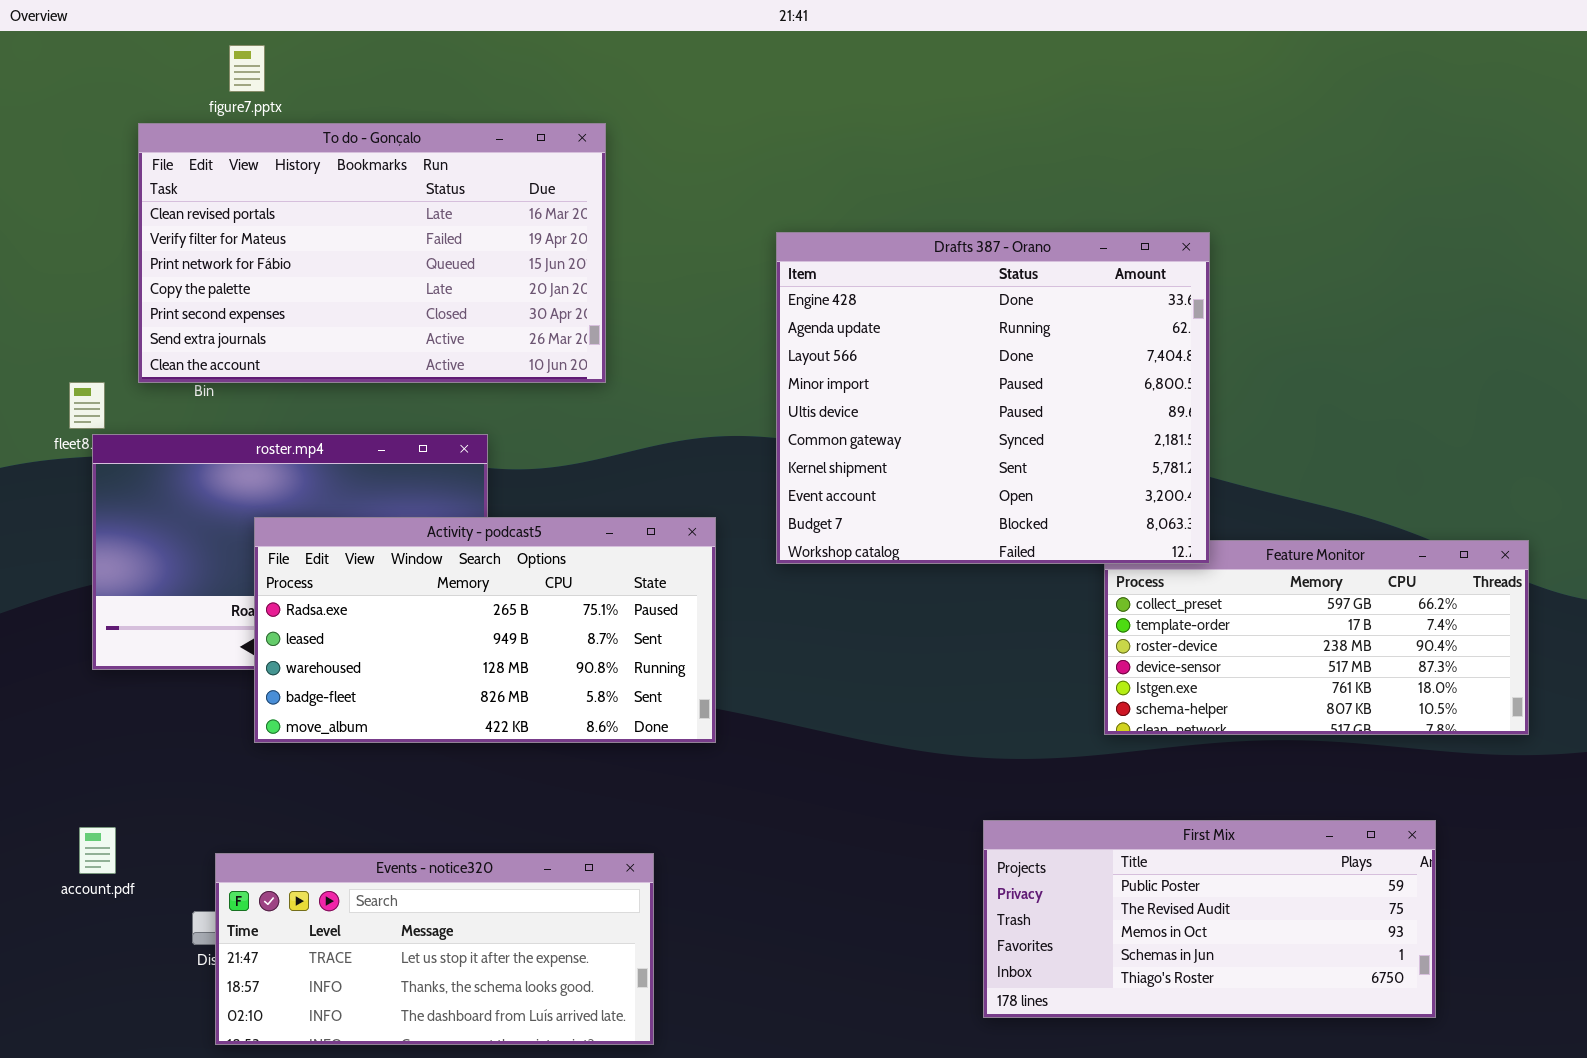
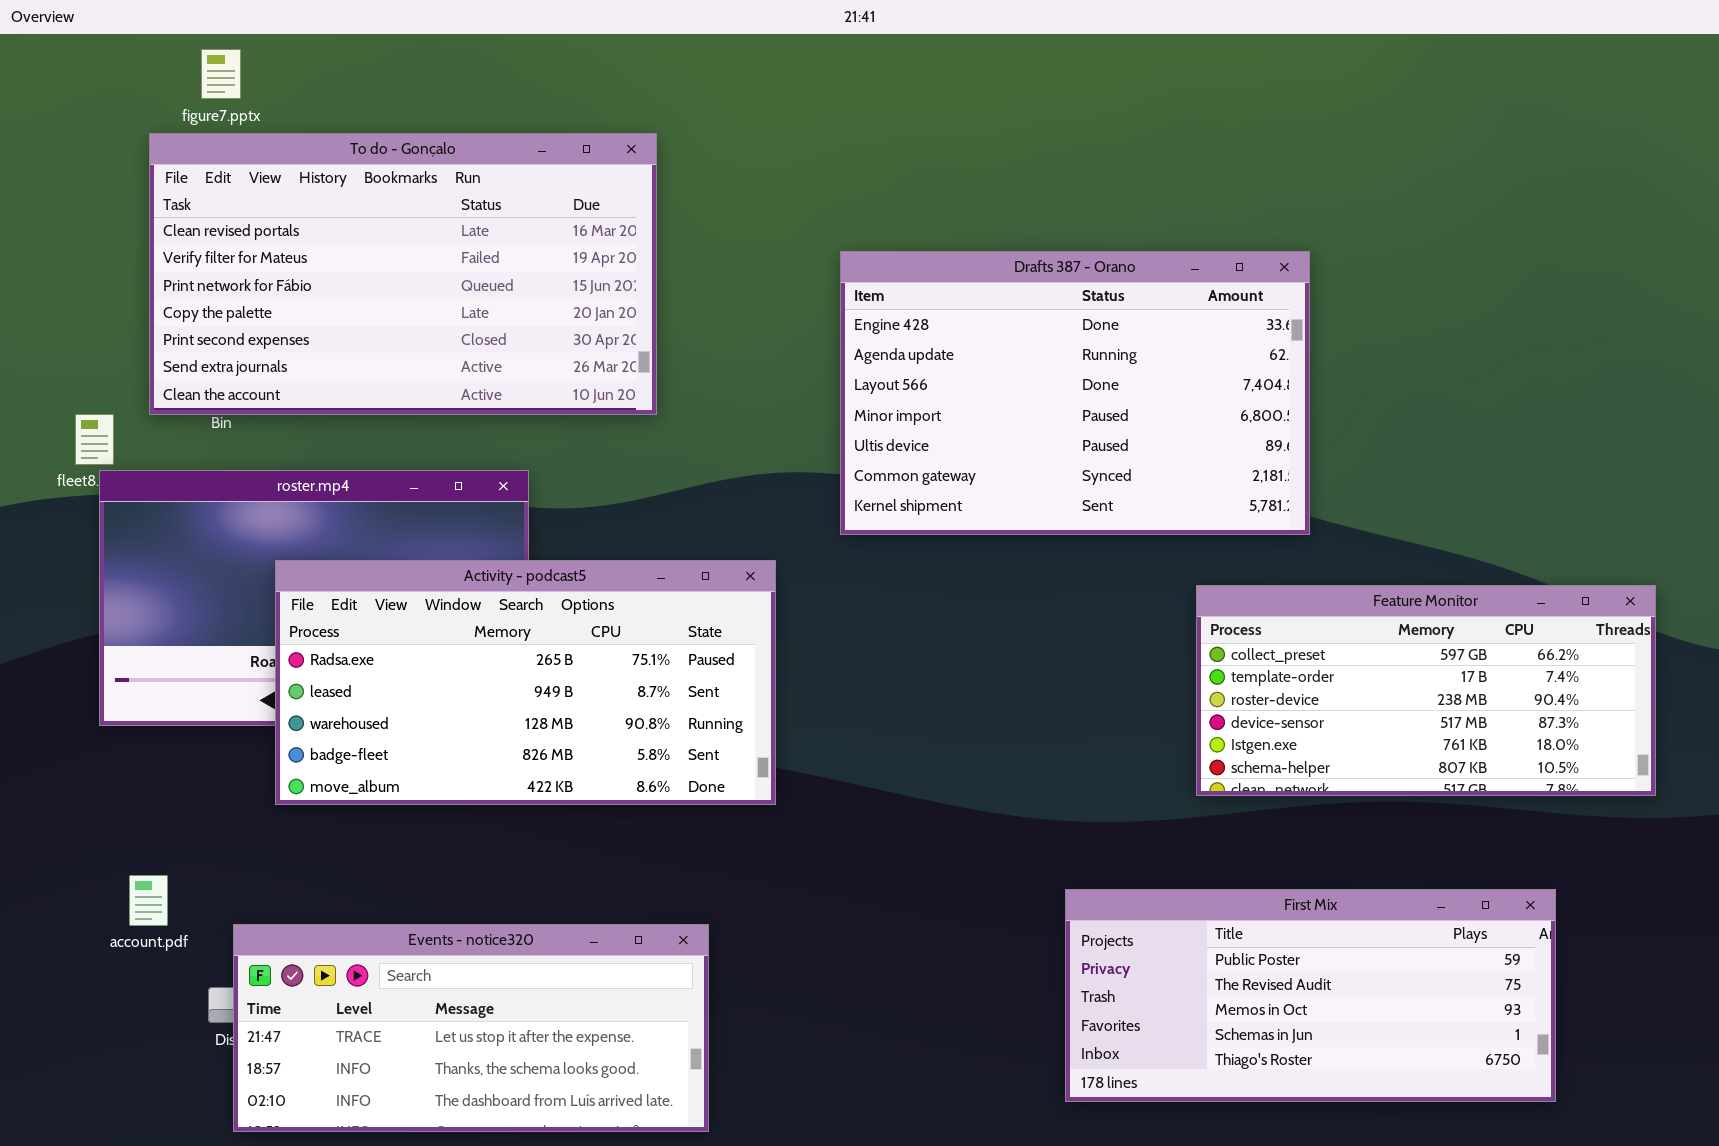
figure7.pptx: [229,45,265,92] -> [201,49,241,99], moved
Drafts 387 - Orano: [776,232,1210,564] -> [840,251,1310,535], resized
account.pdf: [79,827,116,874] -> [129,875,168,926], moved

